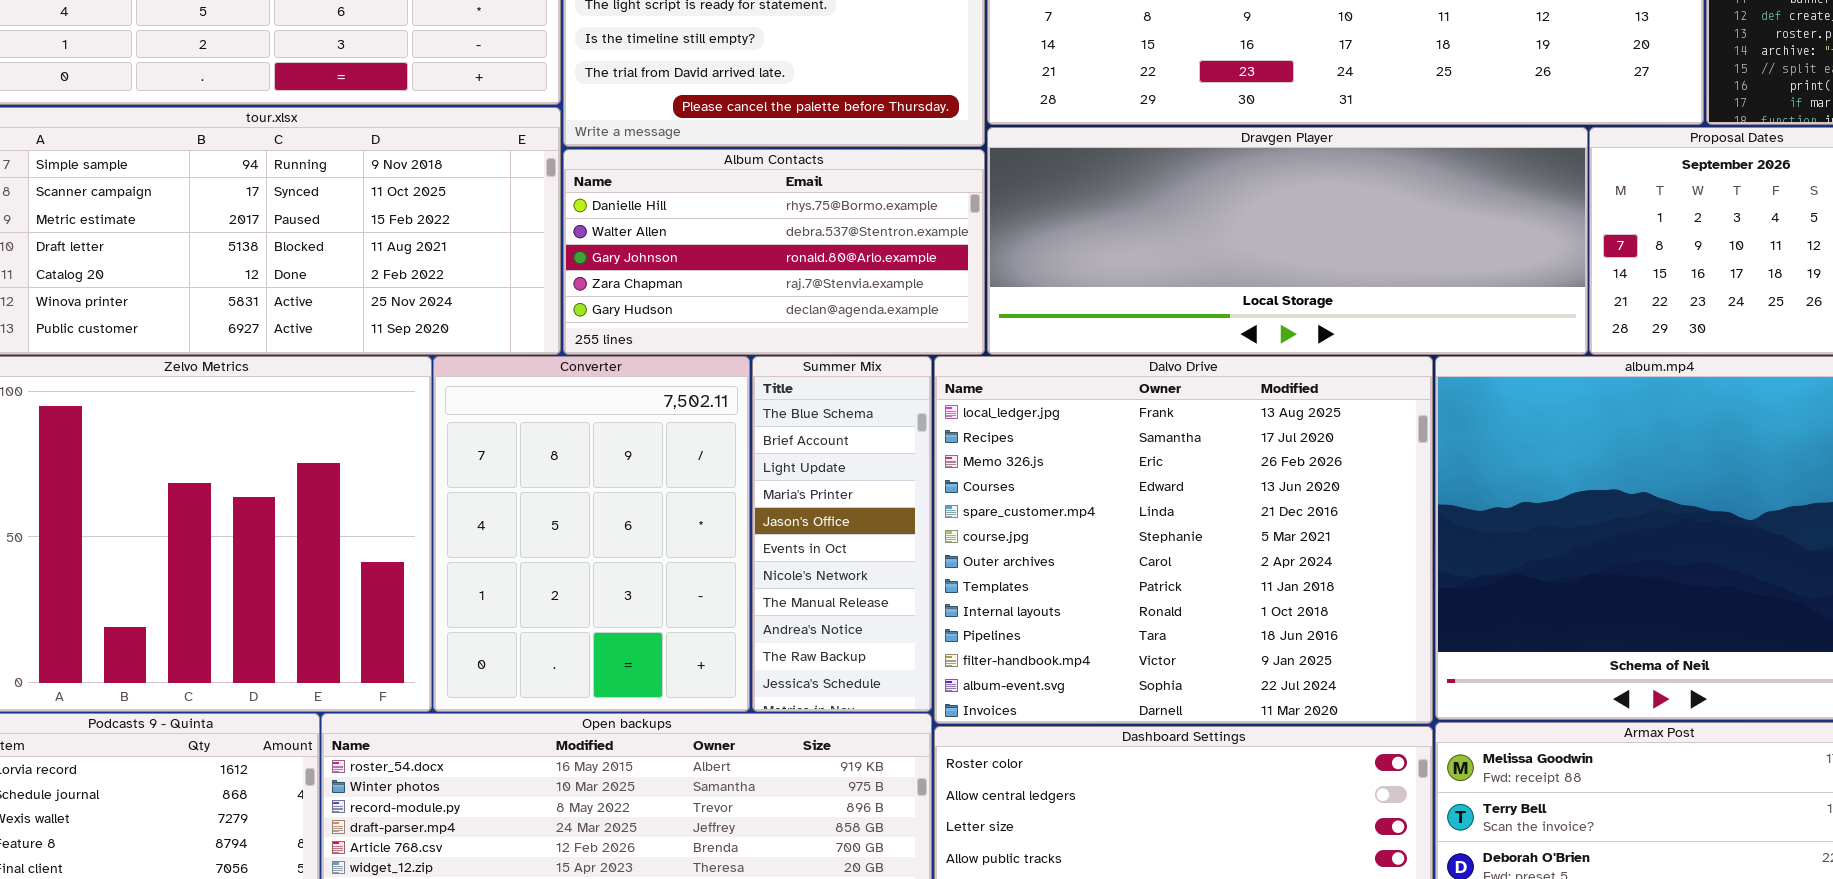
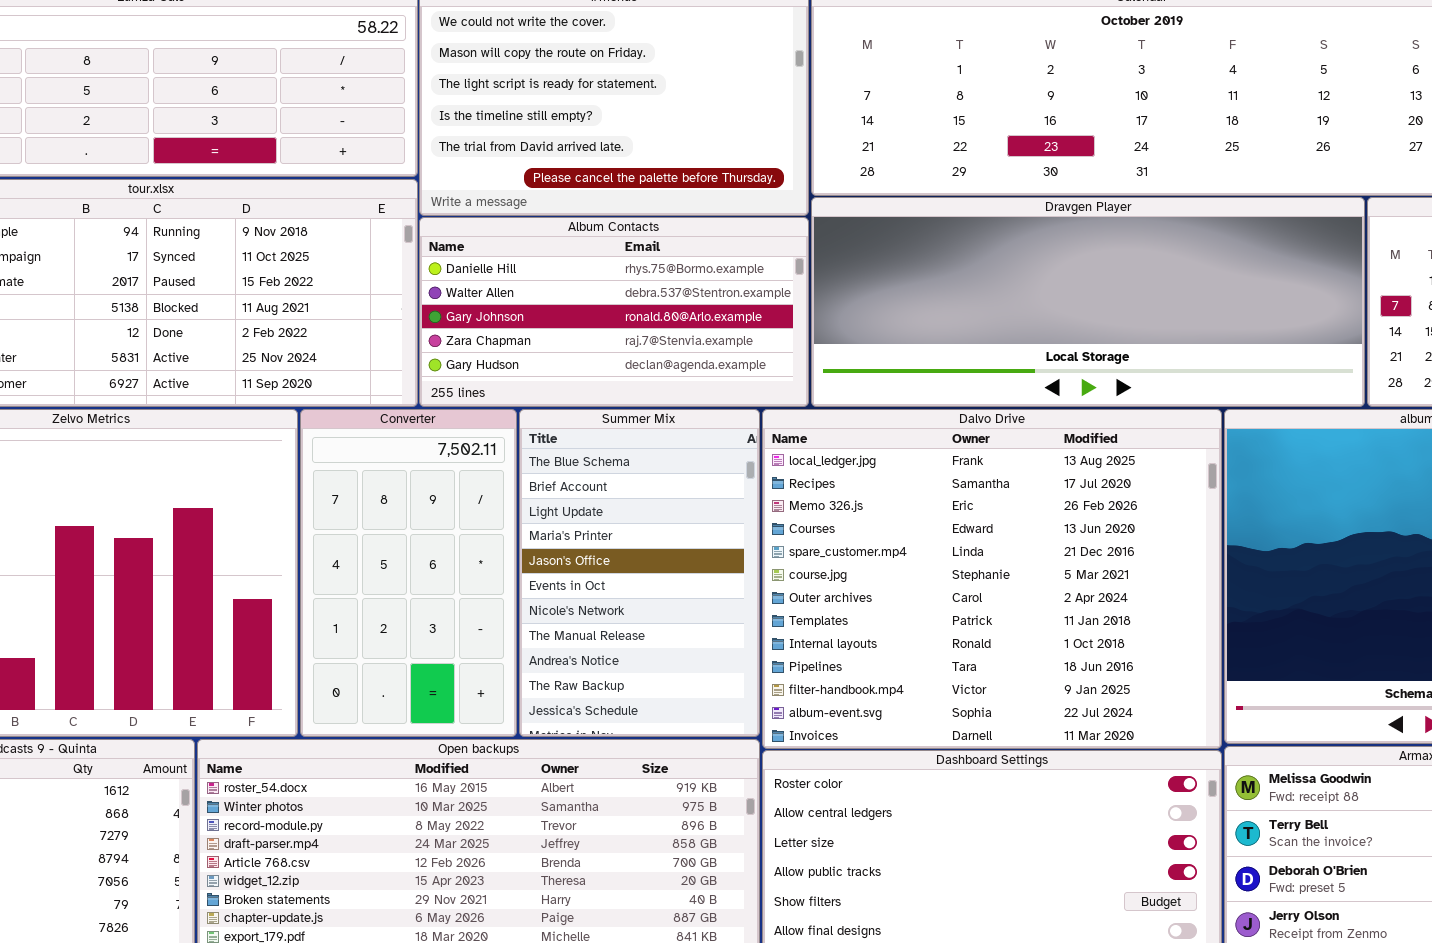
Converter: [433,356,750,712] -> [300,409,517,737], resized
Summer Mix: [752,356,932,712] -> [519,409,760,737], resized

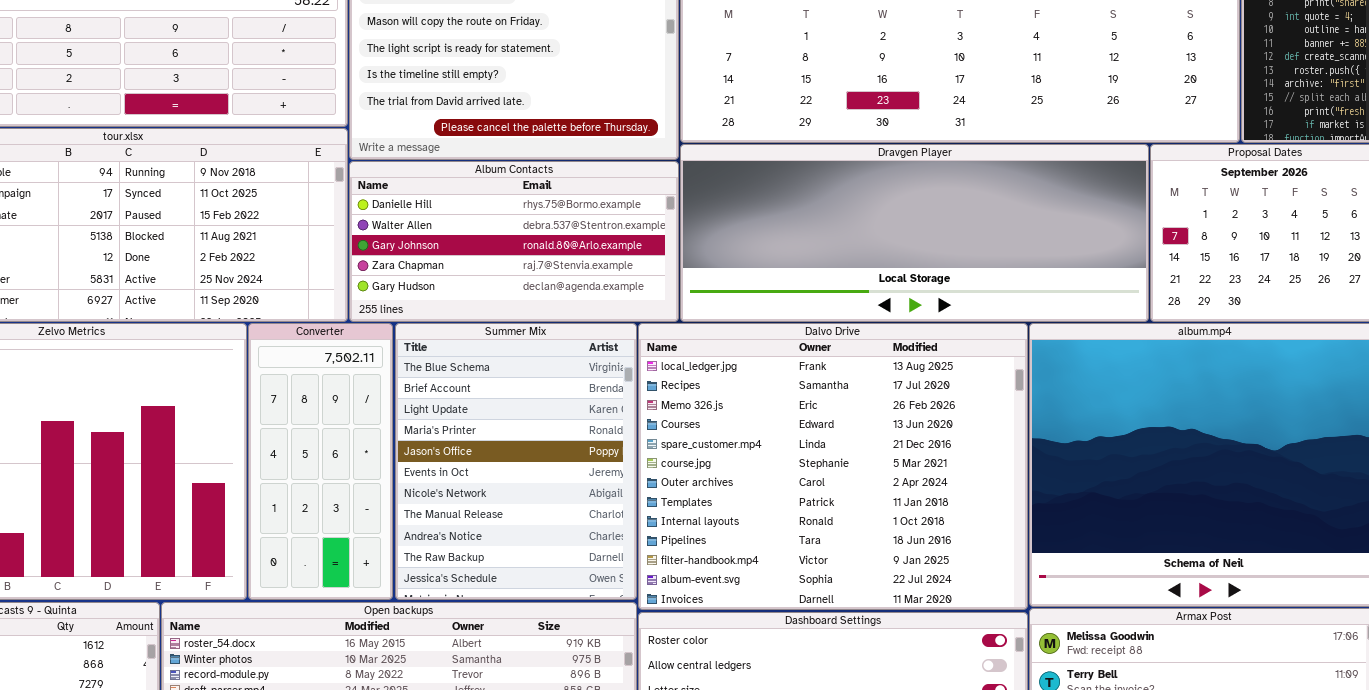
Converter: [300,409,517,737] -> [248,323,393,600], resized
Summer Mix: [519,409,760,737] -> [395,323,637,600], resized

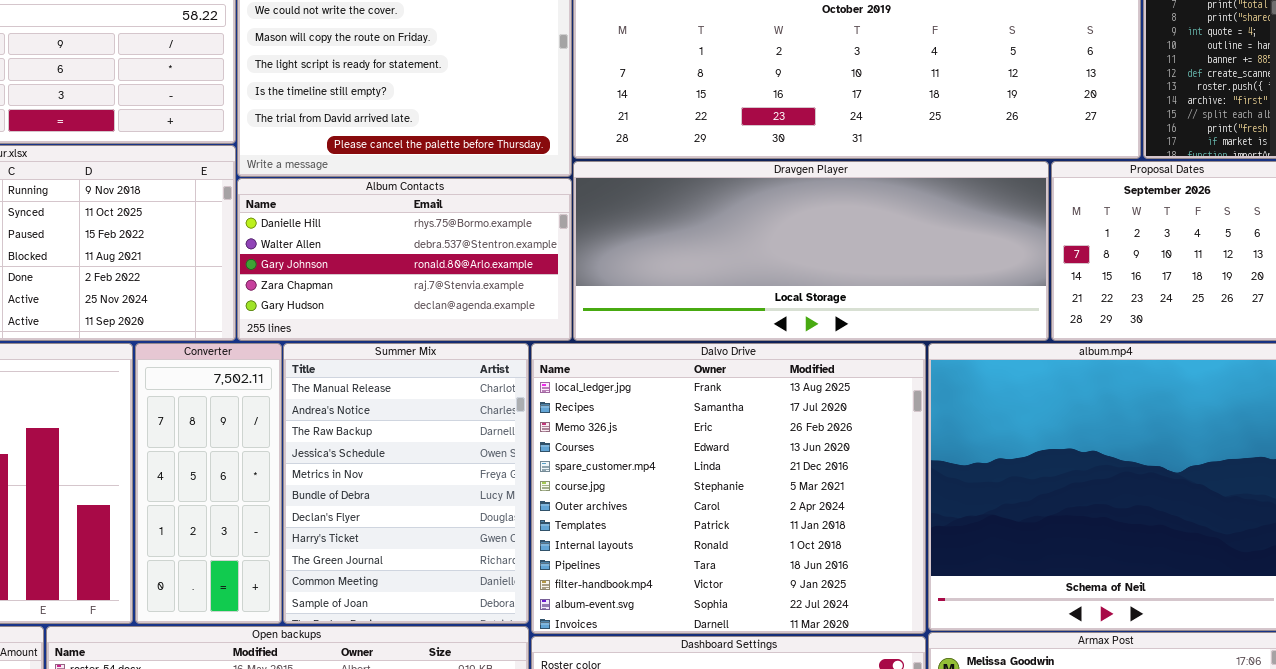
Summer Mix: [395,323,637,600] -> [283,343,529,624], scrolled down 7 rows

